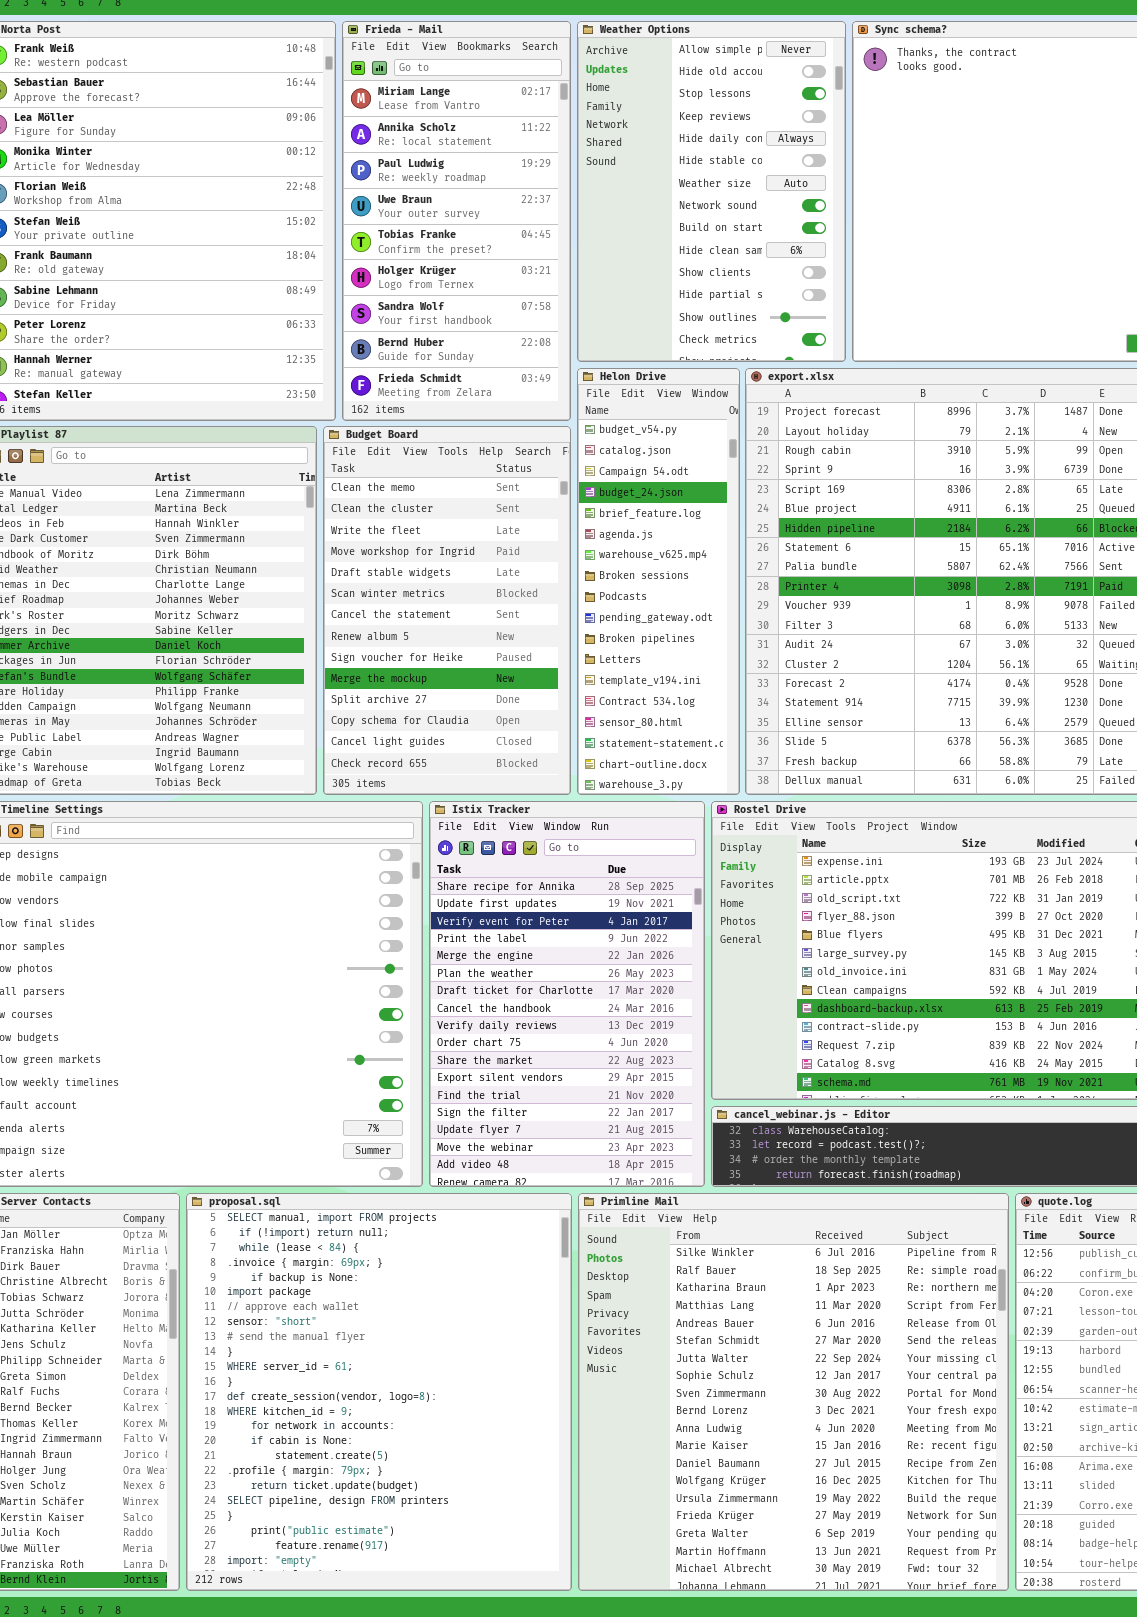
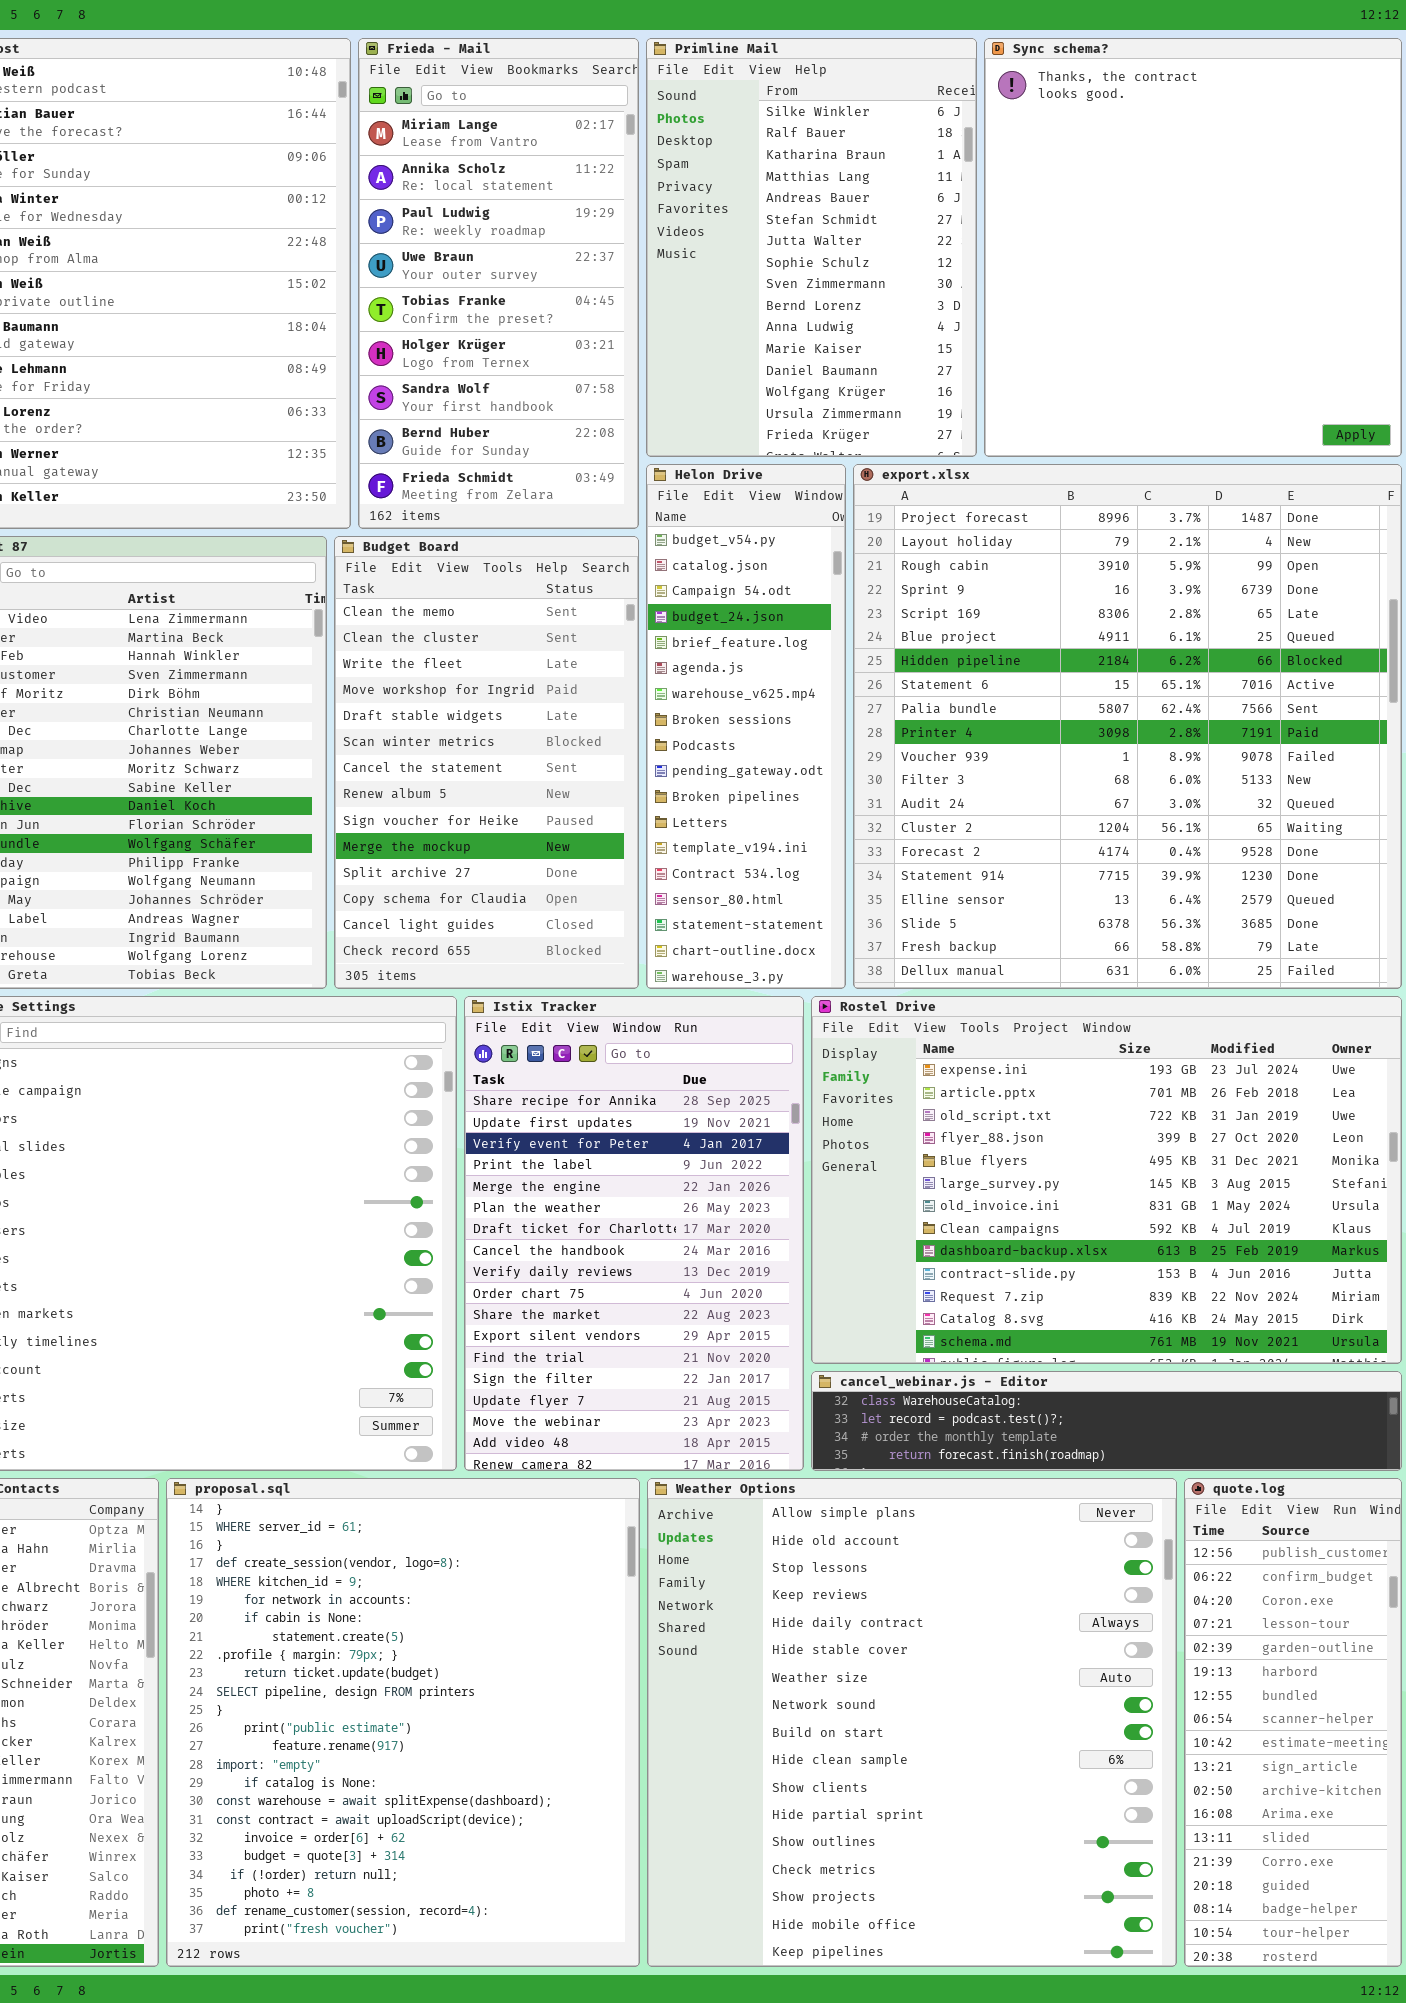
Weather Options: [577,21,846,362] -> [647,1478,1177,1967], moved, resized
proposal.sql: [186,1193,572,1591] -> [166,1478,640,1967], scrolled down 9 rows
Primline Mail: [578,1193,1009,1591] -> [646,38,977,457], moved, resized

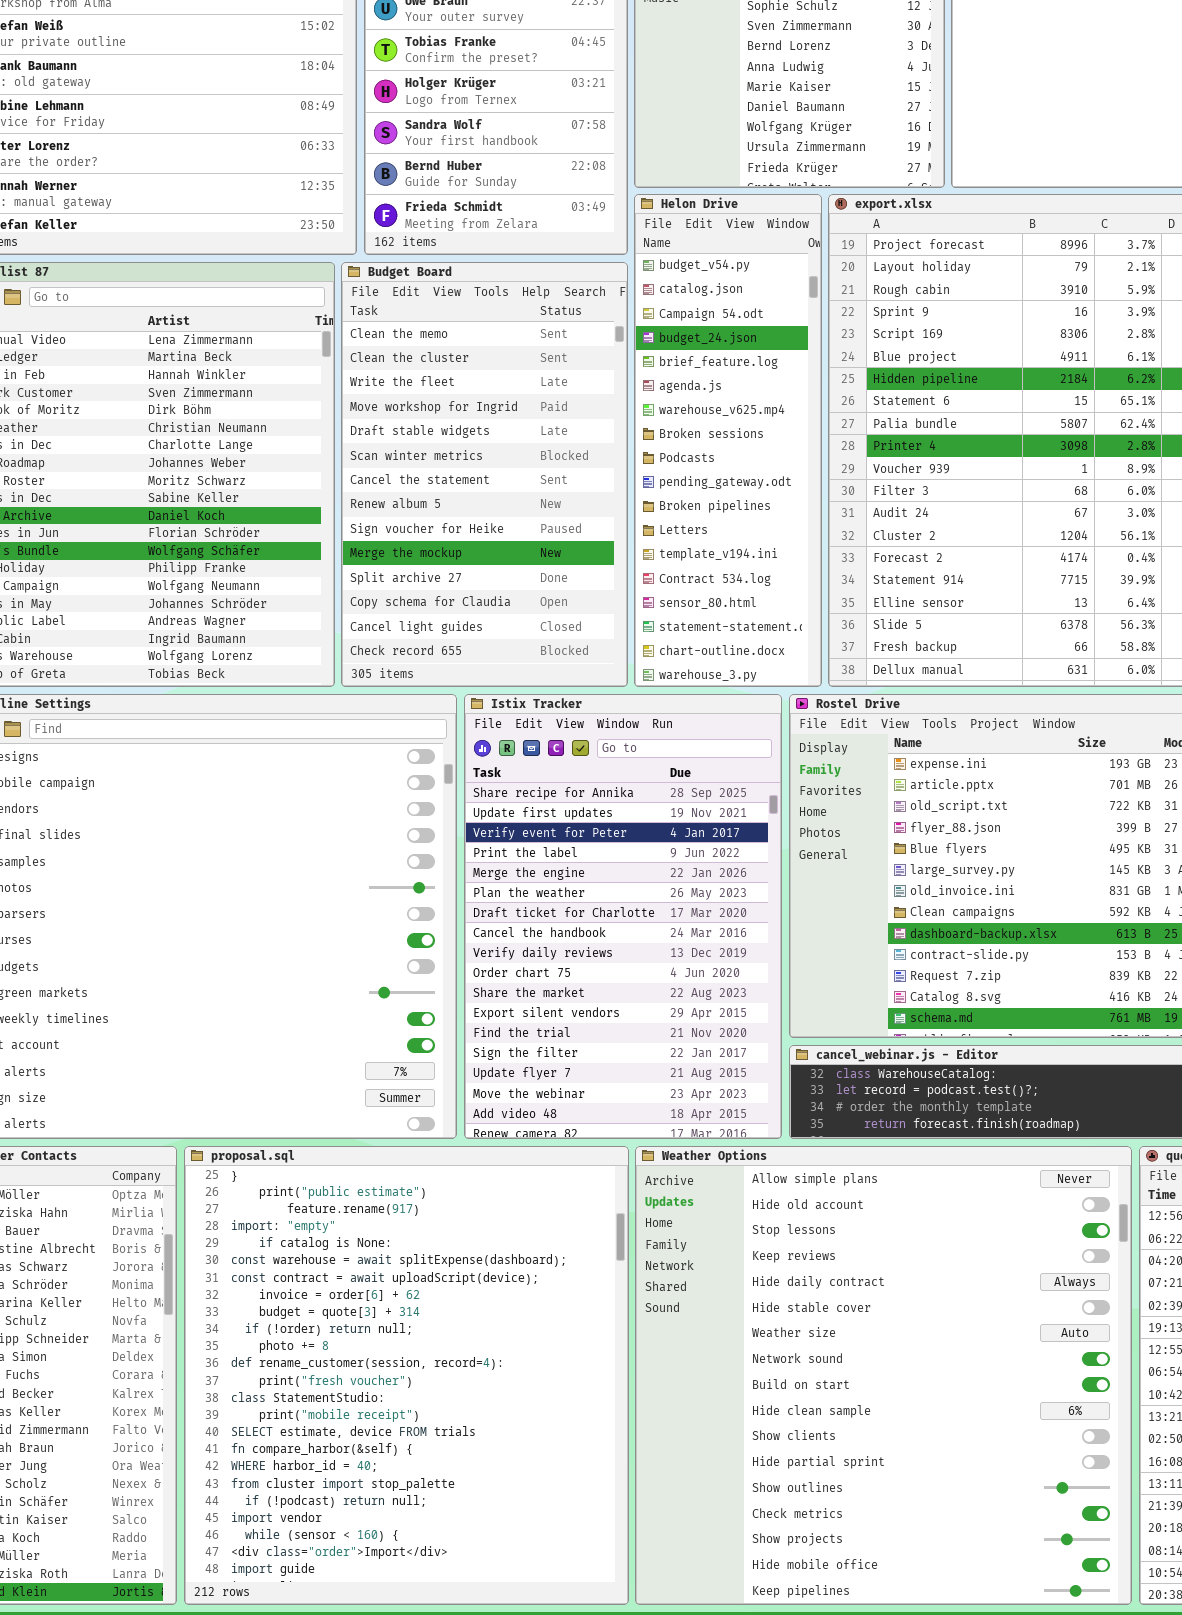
proposal.sql: [166,1478,640,1967] -> [184,1146,629,1605], scrolled down 11 rows

